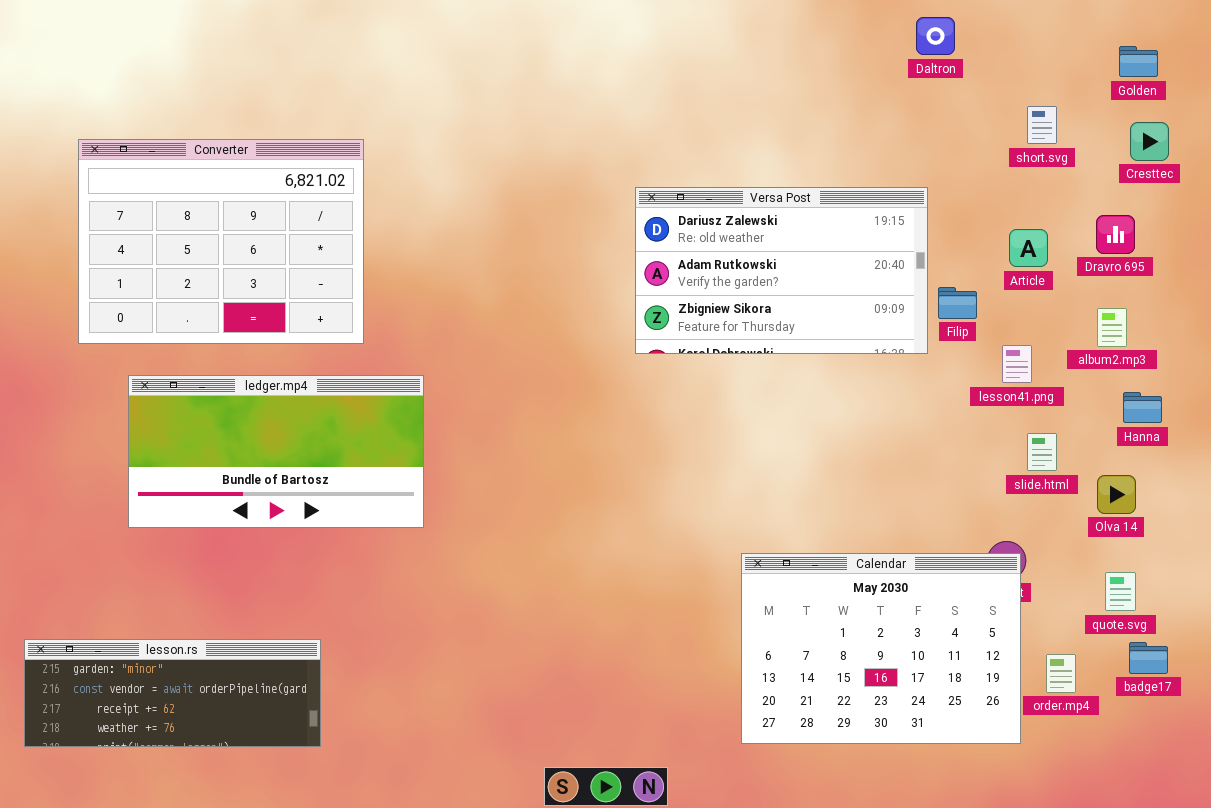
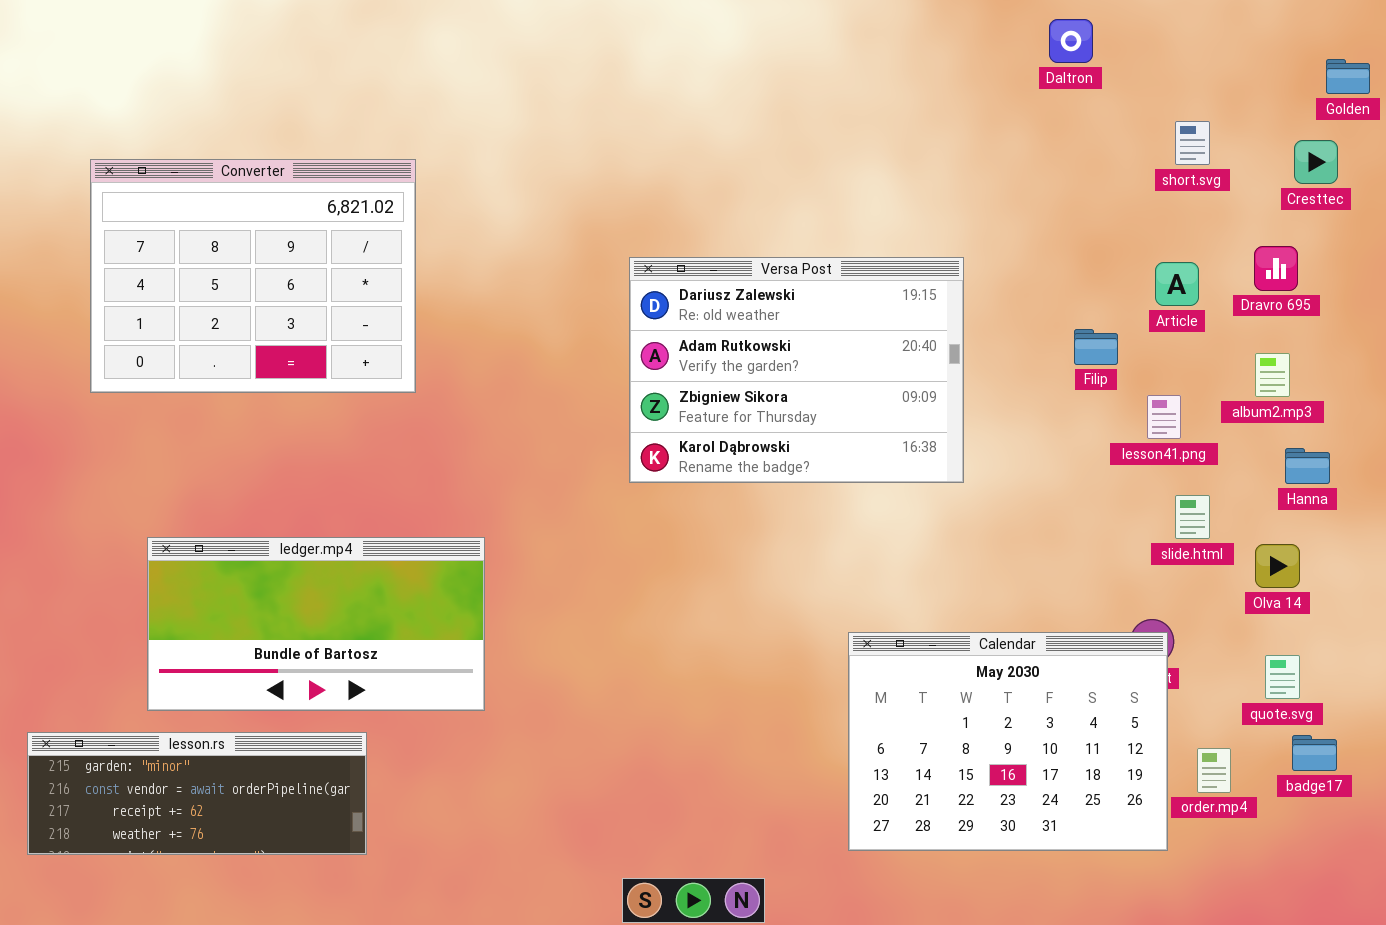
Golden: [1119,46,1158,77] -> [1326,59,1370,94], moved
Versa Post: [635,187,928,354] -> [629,257,964,483], moved, resized
ledger.mp4: [128,375,424,528] -> [147,537,485,711], moved

